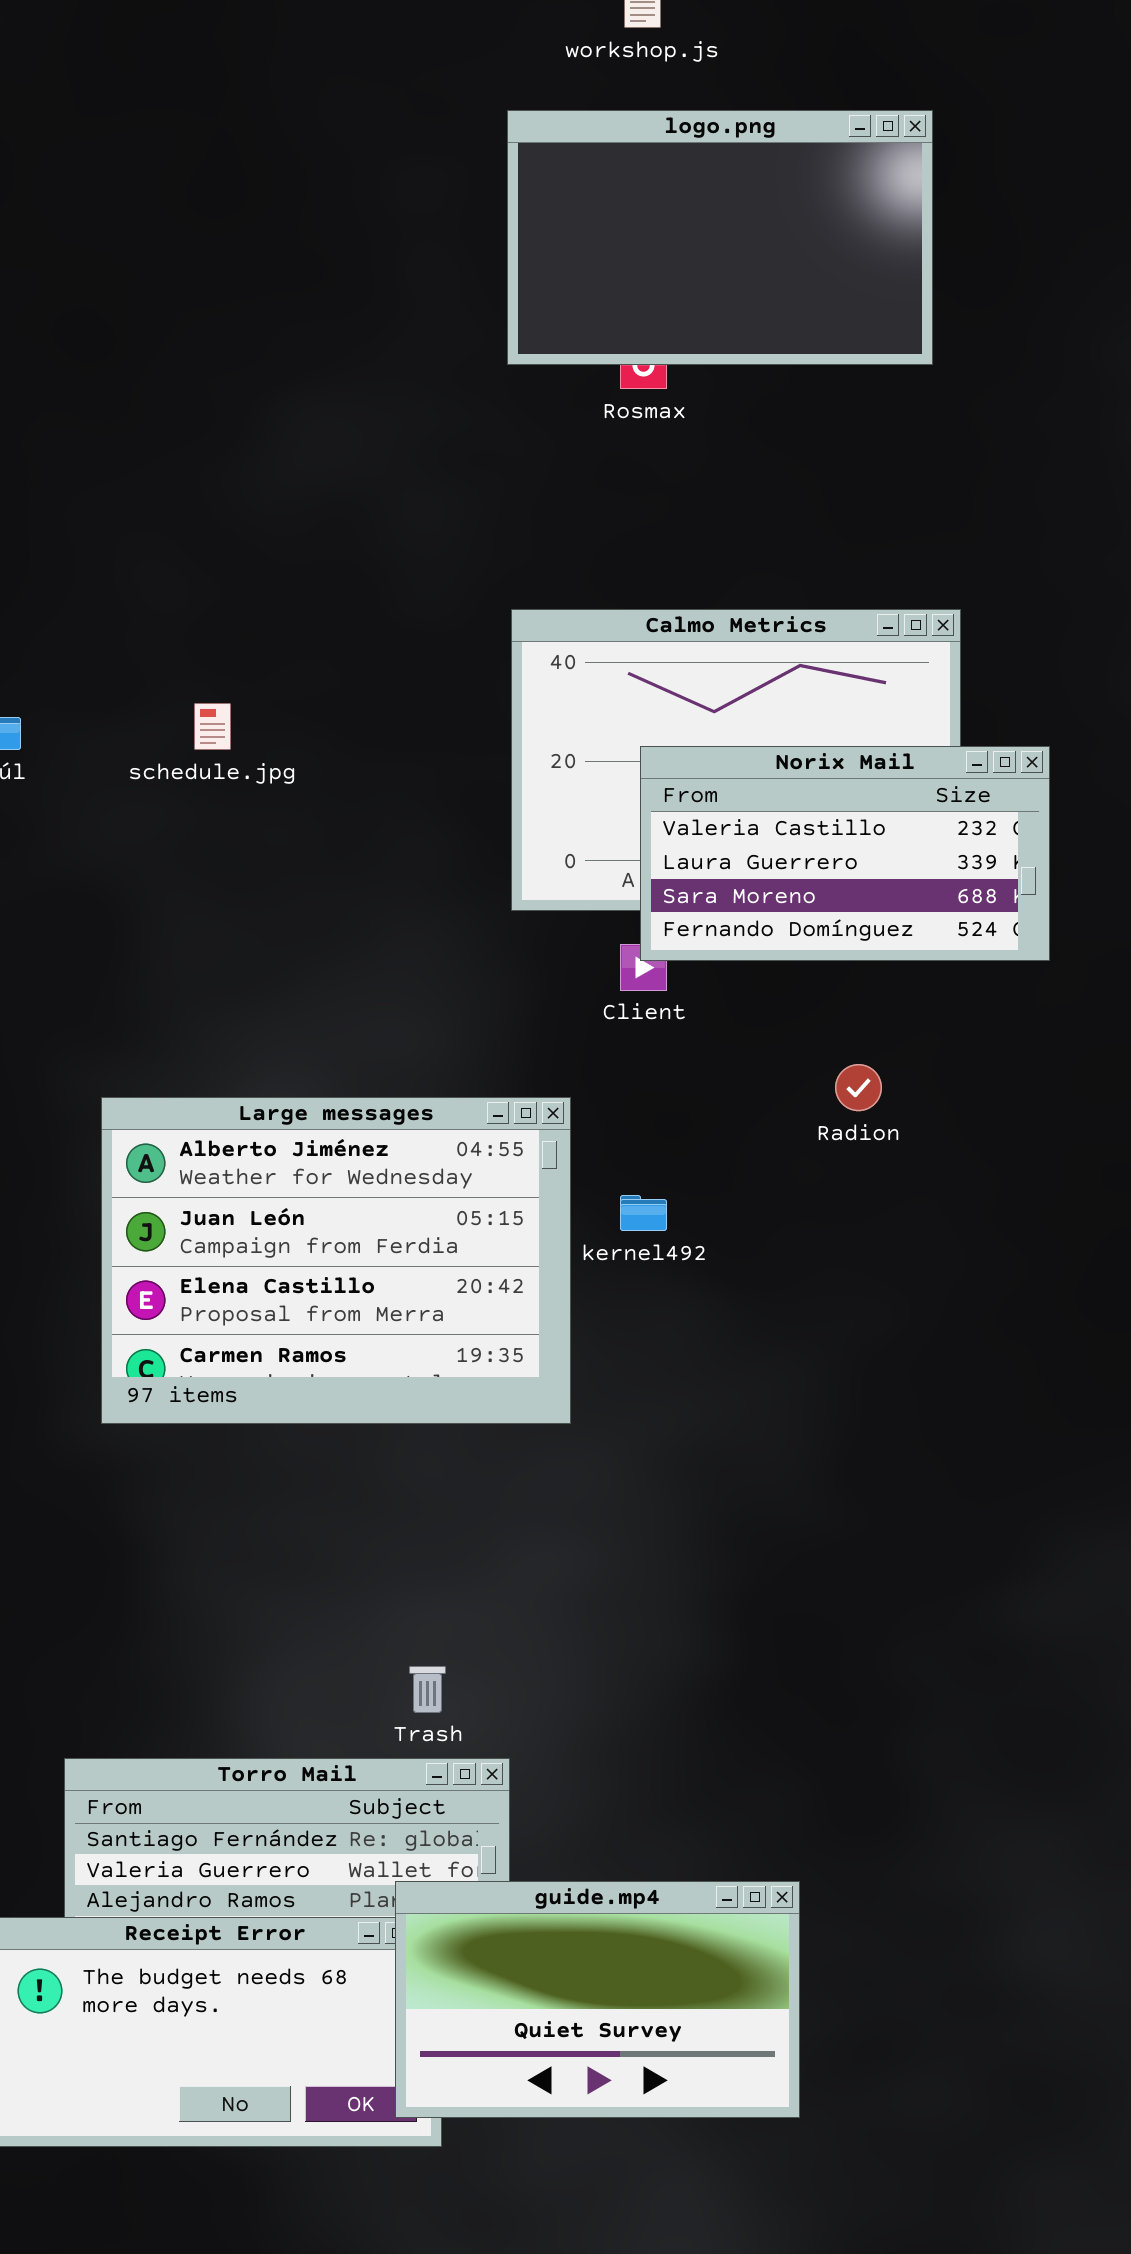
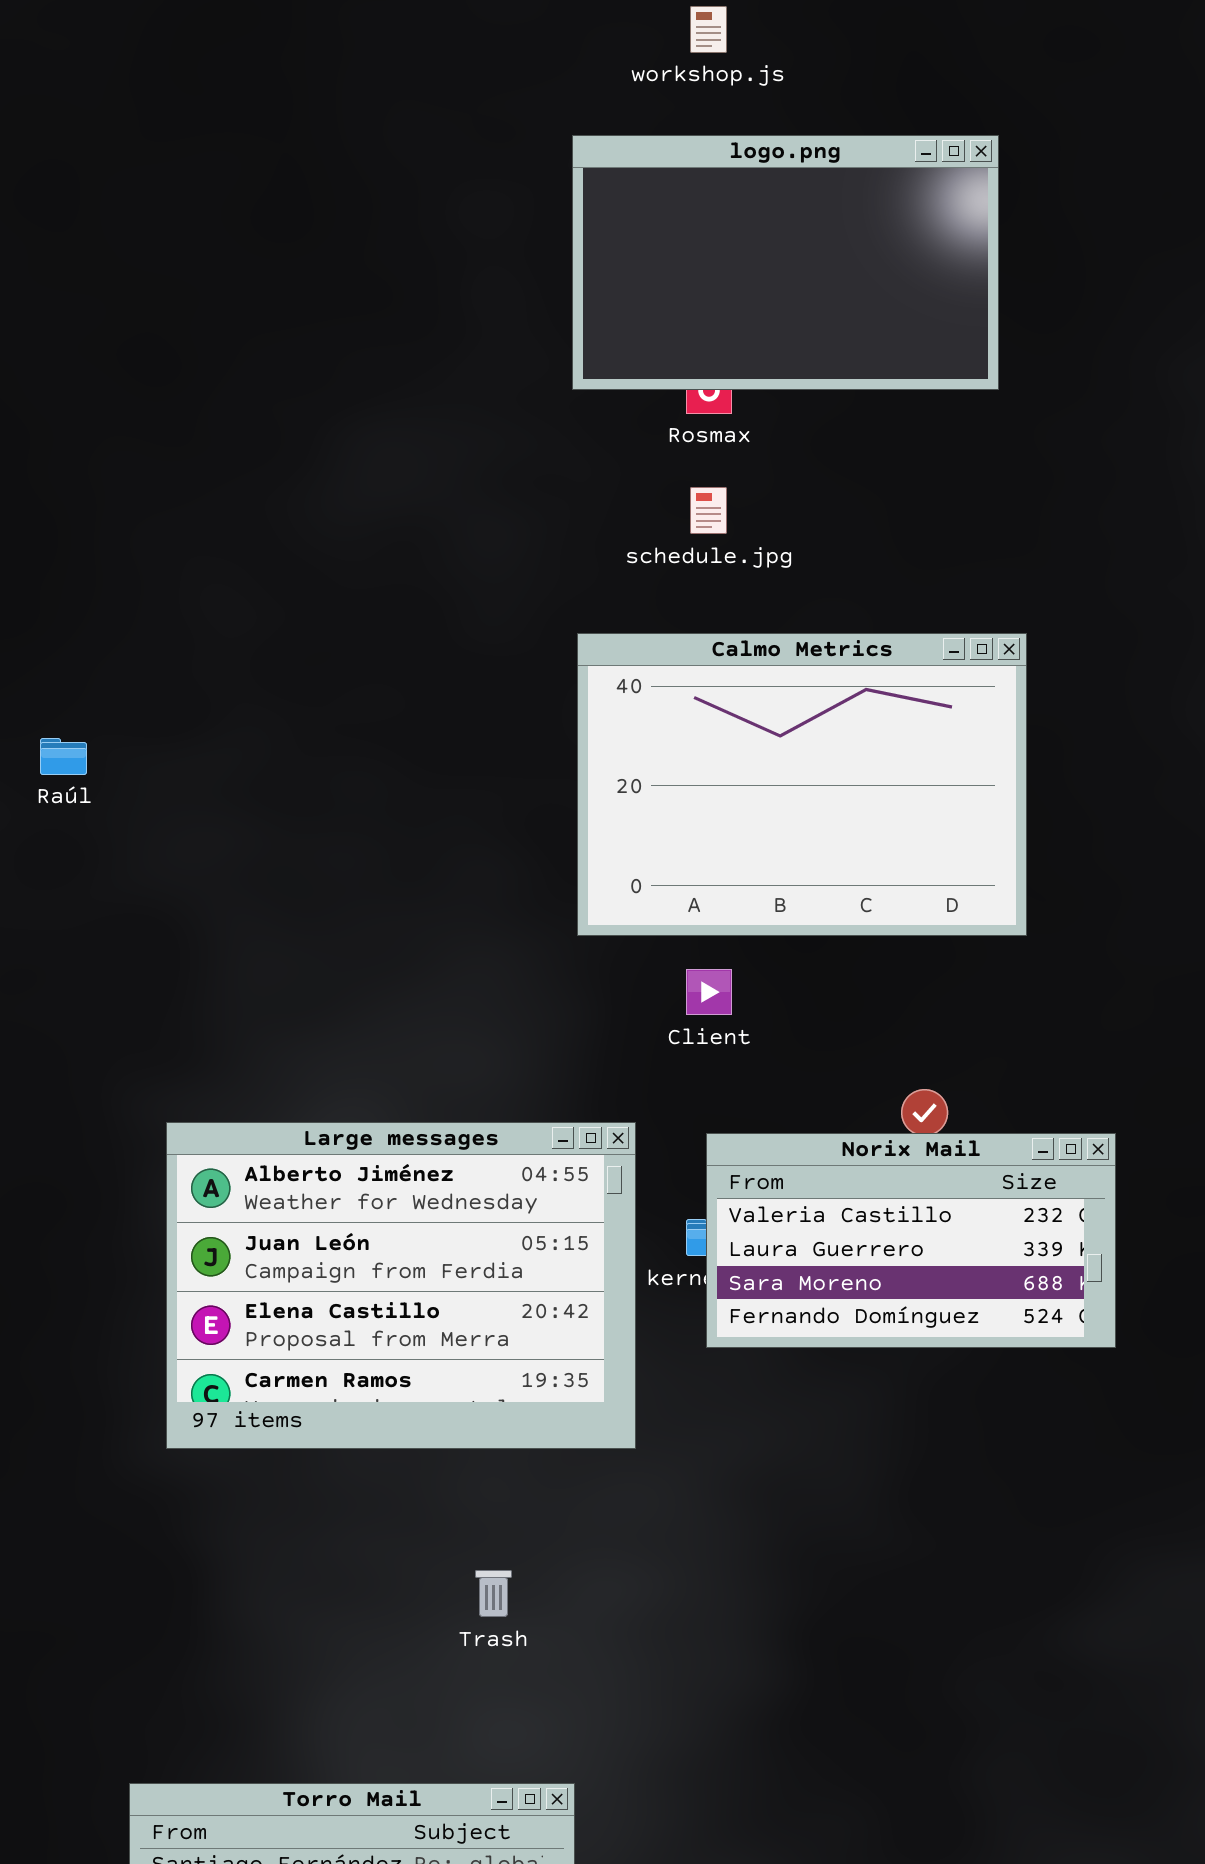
schedule.jpg: [194,703,231,750] -> [690,487,727,534], moved
Norix Mail: [640,746,1050,961] -> [706,1133,1116,1348], moved
Trash: [409,1666,446,1713] -> [475,1570,512,1617], moved

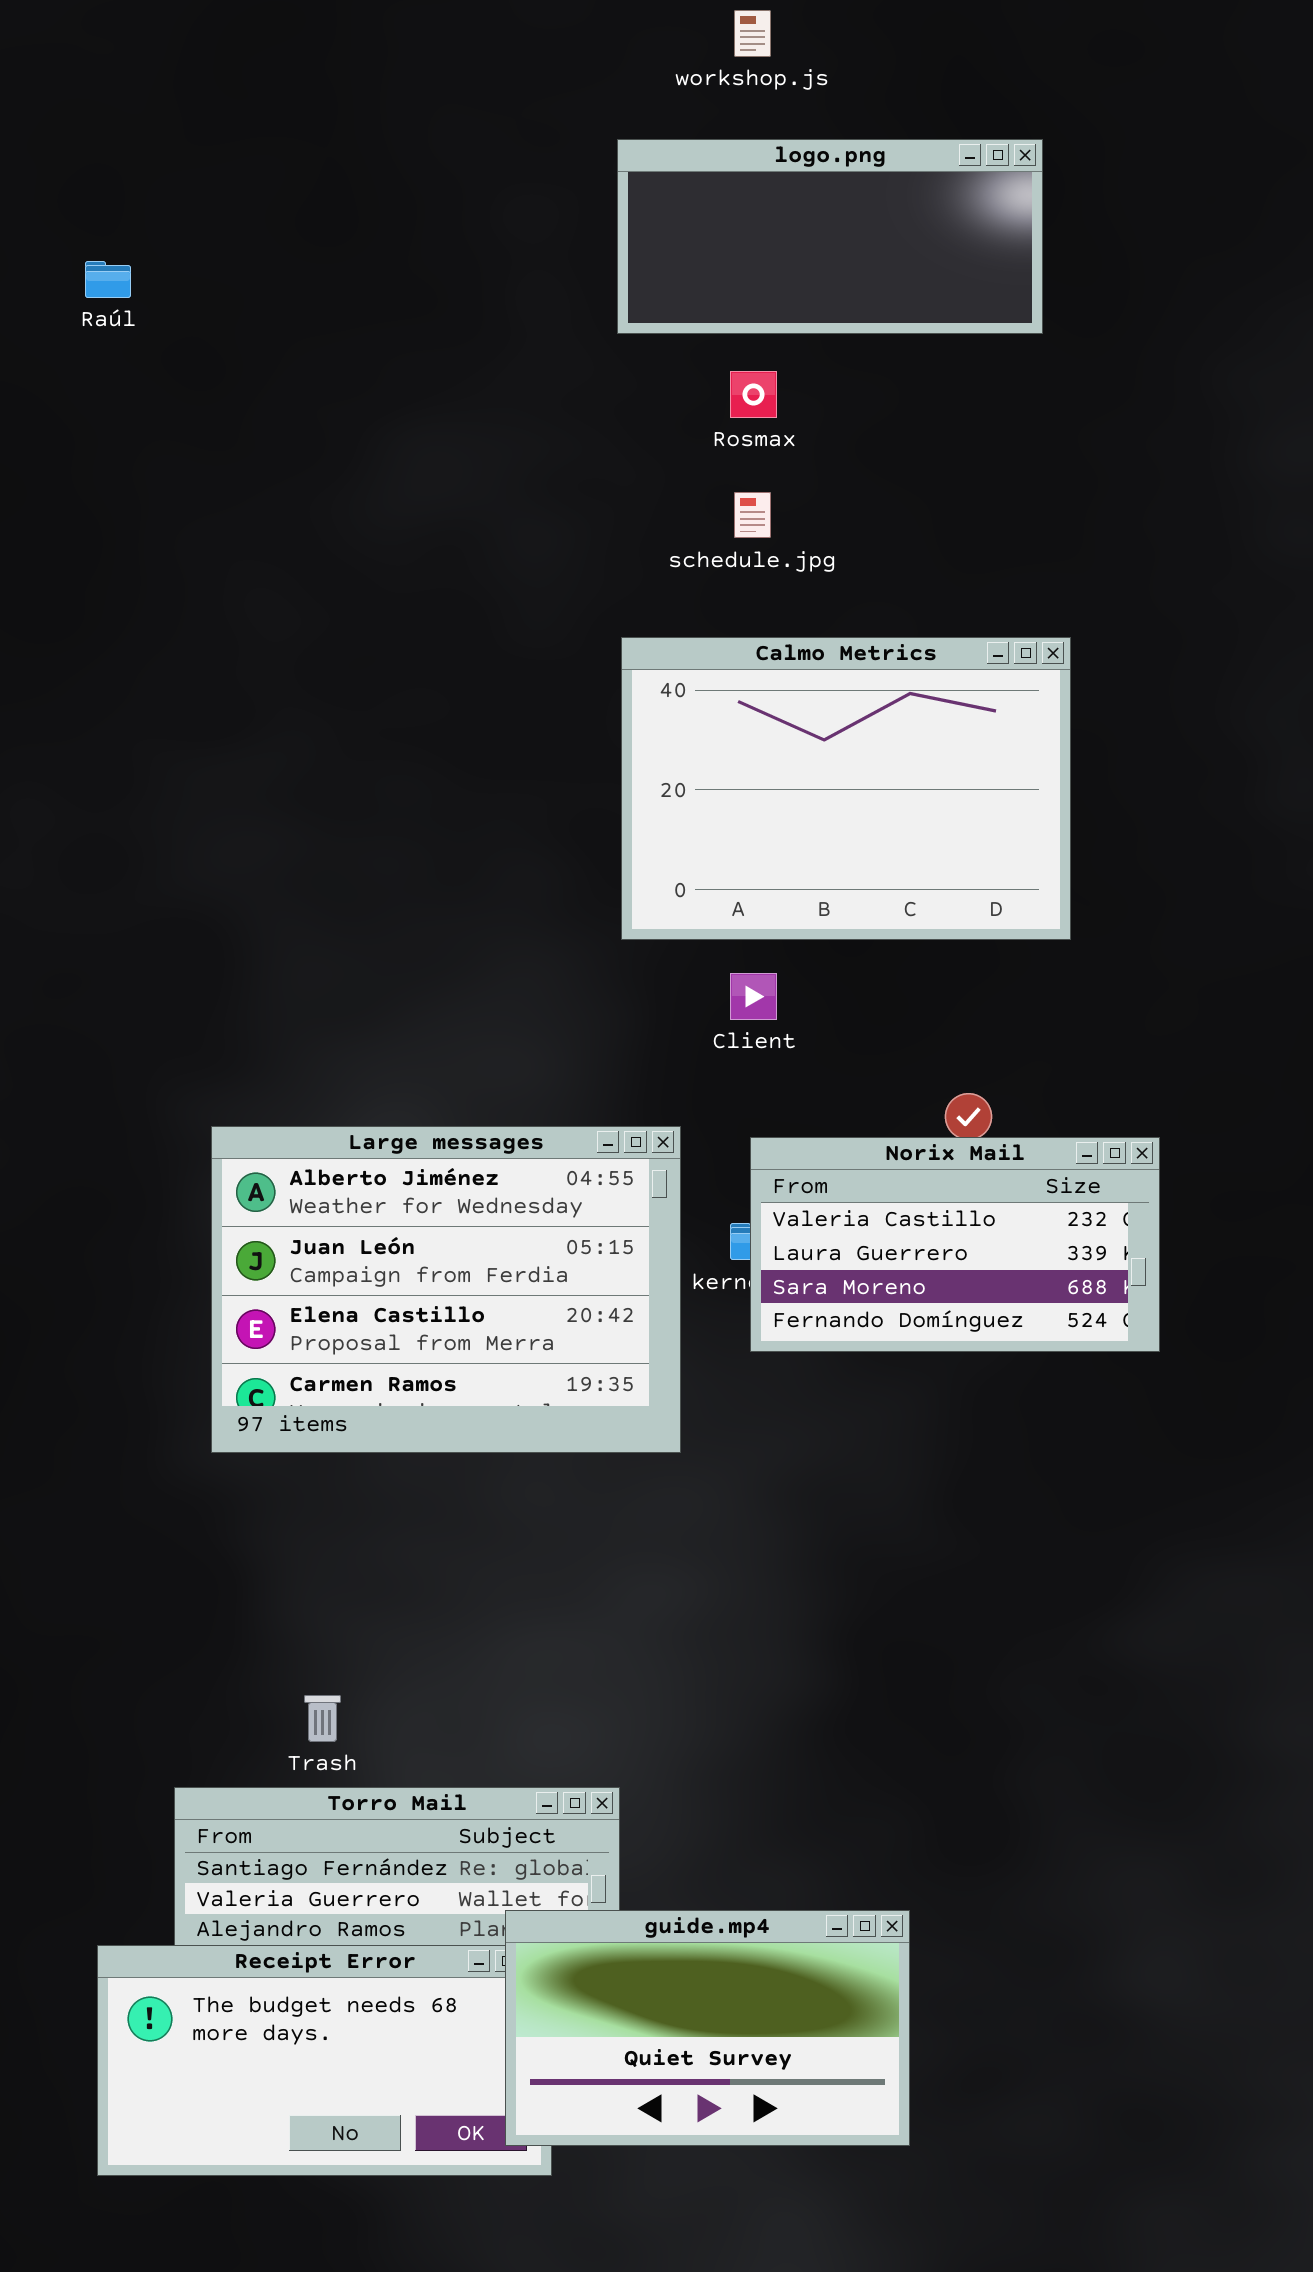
logo.png: [572,135,999,390] -> [617,139,1043,334], resized
Raúl: [40,738,87,775] -> [85,261,131,298], moved
Trash: [475,1570,512,1617] -> [304,1695,341,1742], moved

